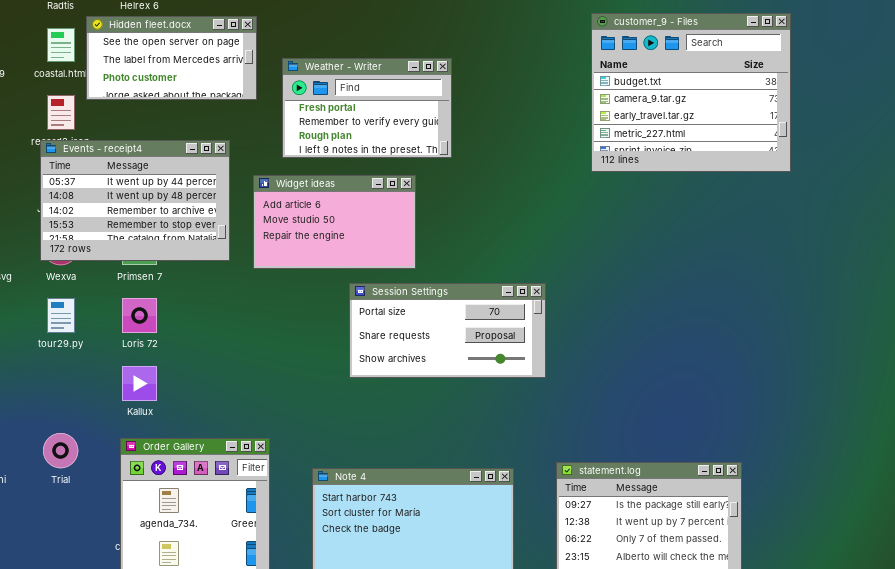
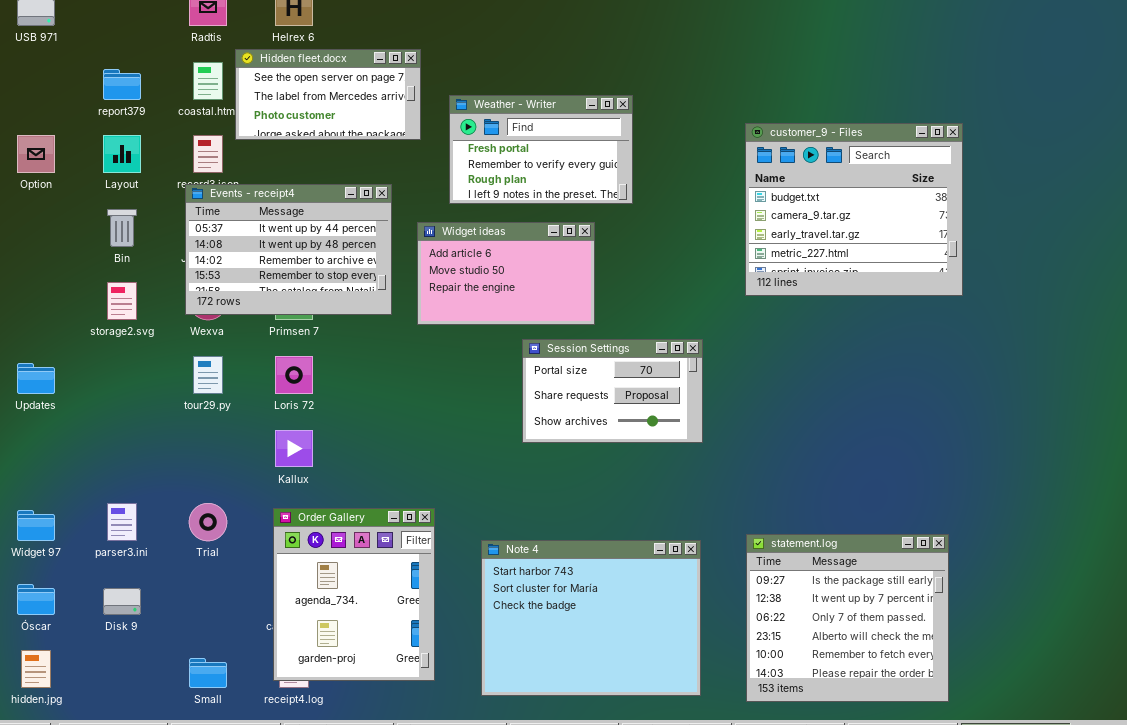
customer_9 - Files: [591,13,791,172] -> [745,123,963,296], moved
Session Settings: [349,283,546,378] -> [522,339,703,443], resized

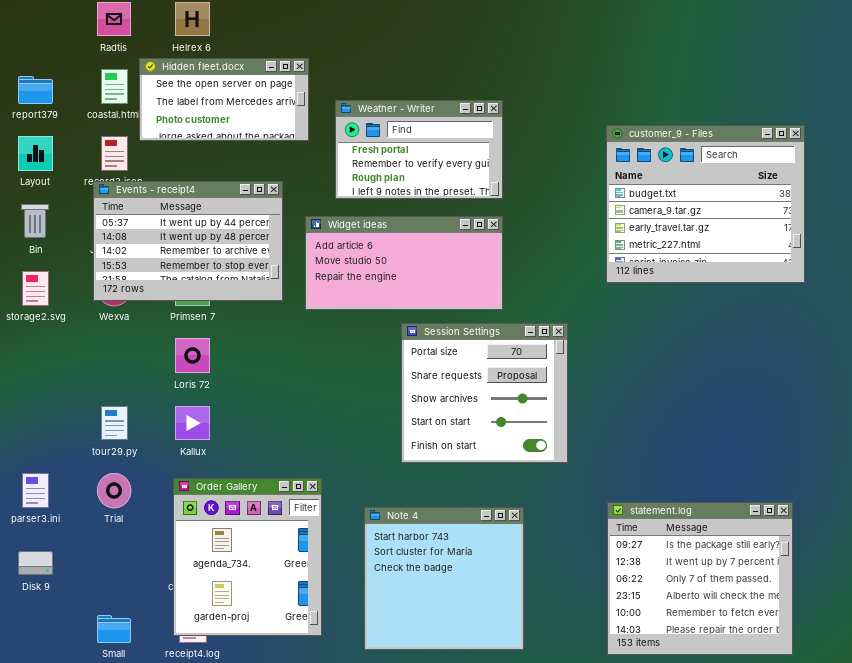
Widget ideas: [417,222,595,325] -> [305,216,503,310], resized
Session Settings: [522,339,703,443] -> [401,323,568,463], resized
tour29.py: [193,356,223,394] -> [101,406,128,440], moved
Note 4: [481,540,701,696] -> [364,507,524,650], resized

